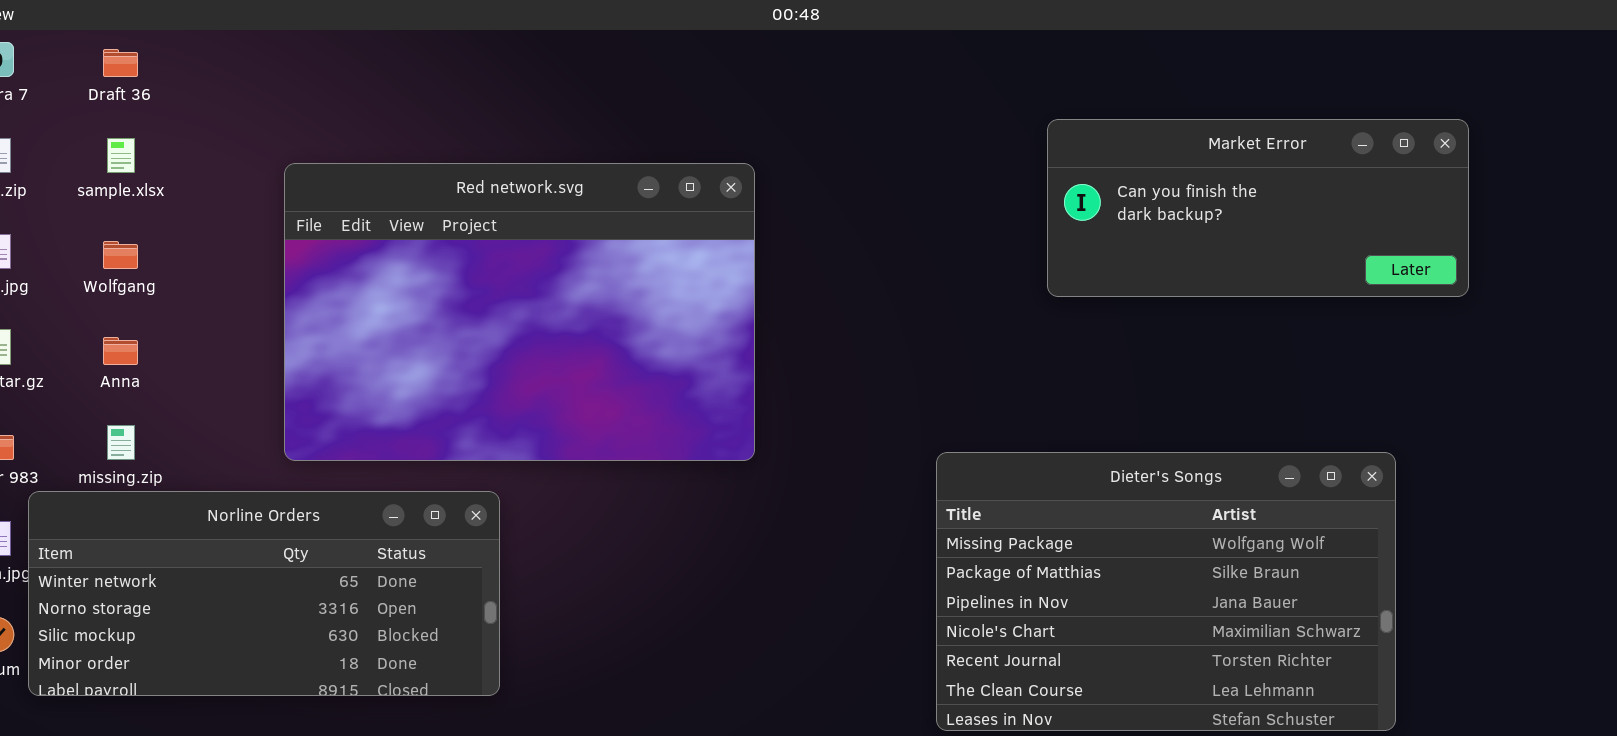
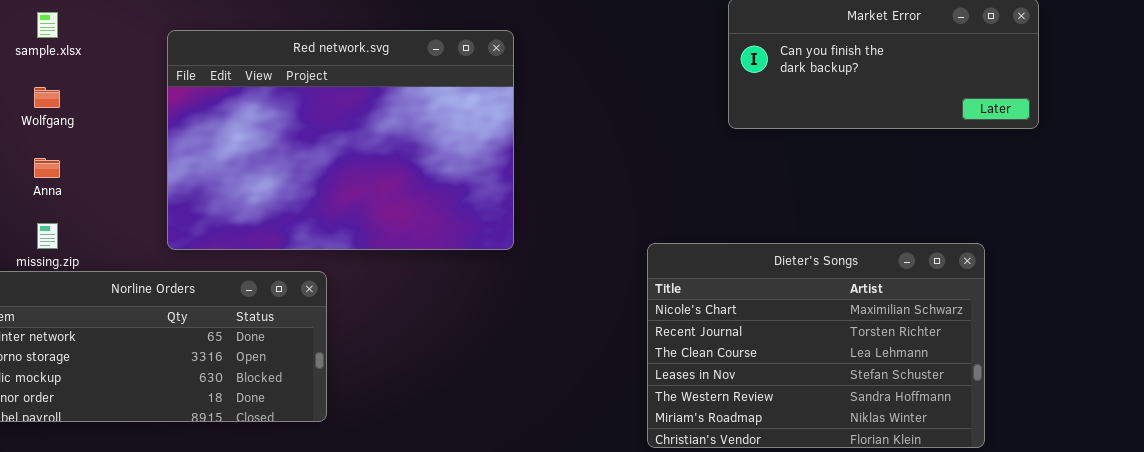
Dieter's Songs: [936,452,1396,731] -> [647,243,985,448], scrolled down 3 rows

